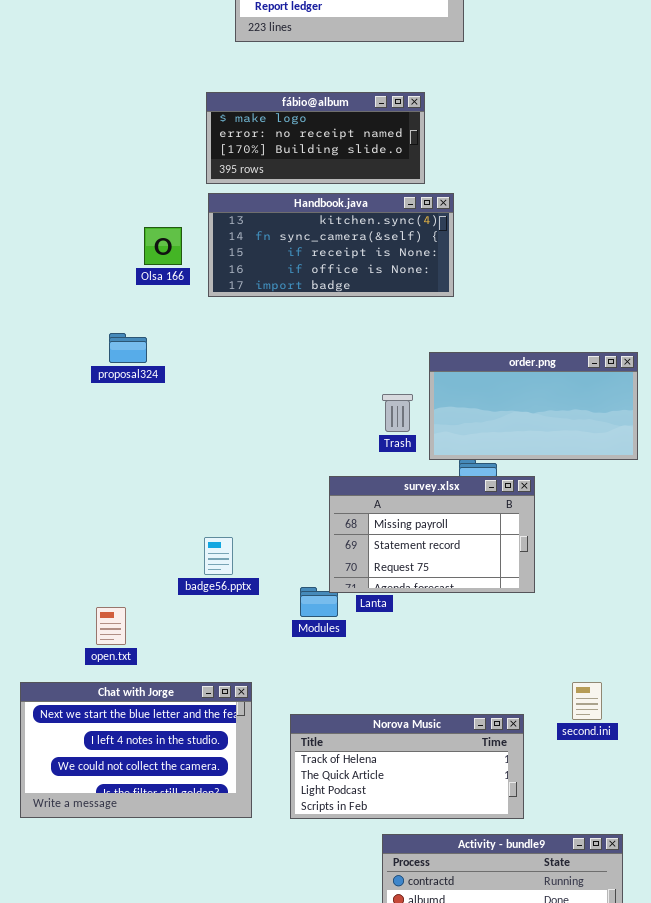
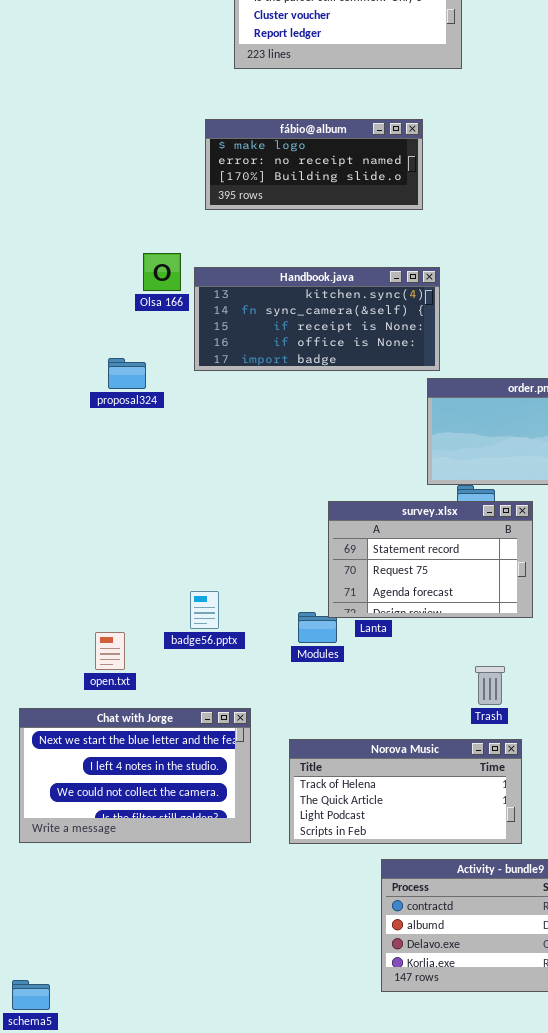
Handbook.java: [208,193,454,297] -> [194,267,440,371], moved
Trash: [382,394,413,432] -> [475,666,505,705], moved
survey.xlsx: [329,476,535,593] -> [328,501,533,618], scrolled down 1 row
badge56.pptx: [204,537,233,575] -> [190,591,219,629], moved

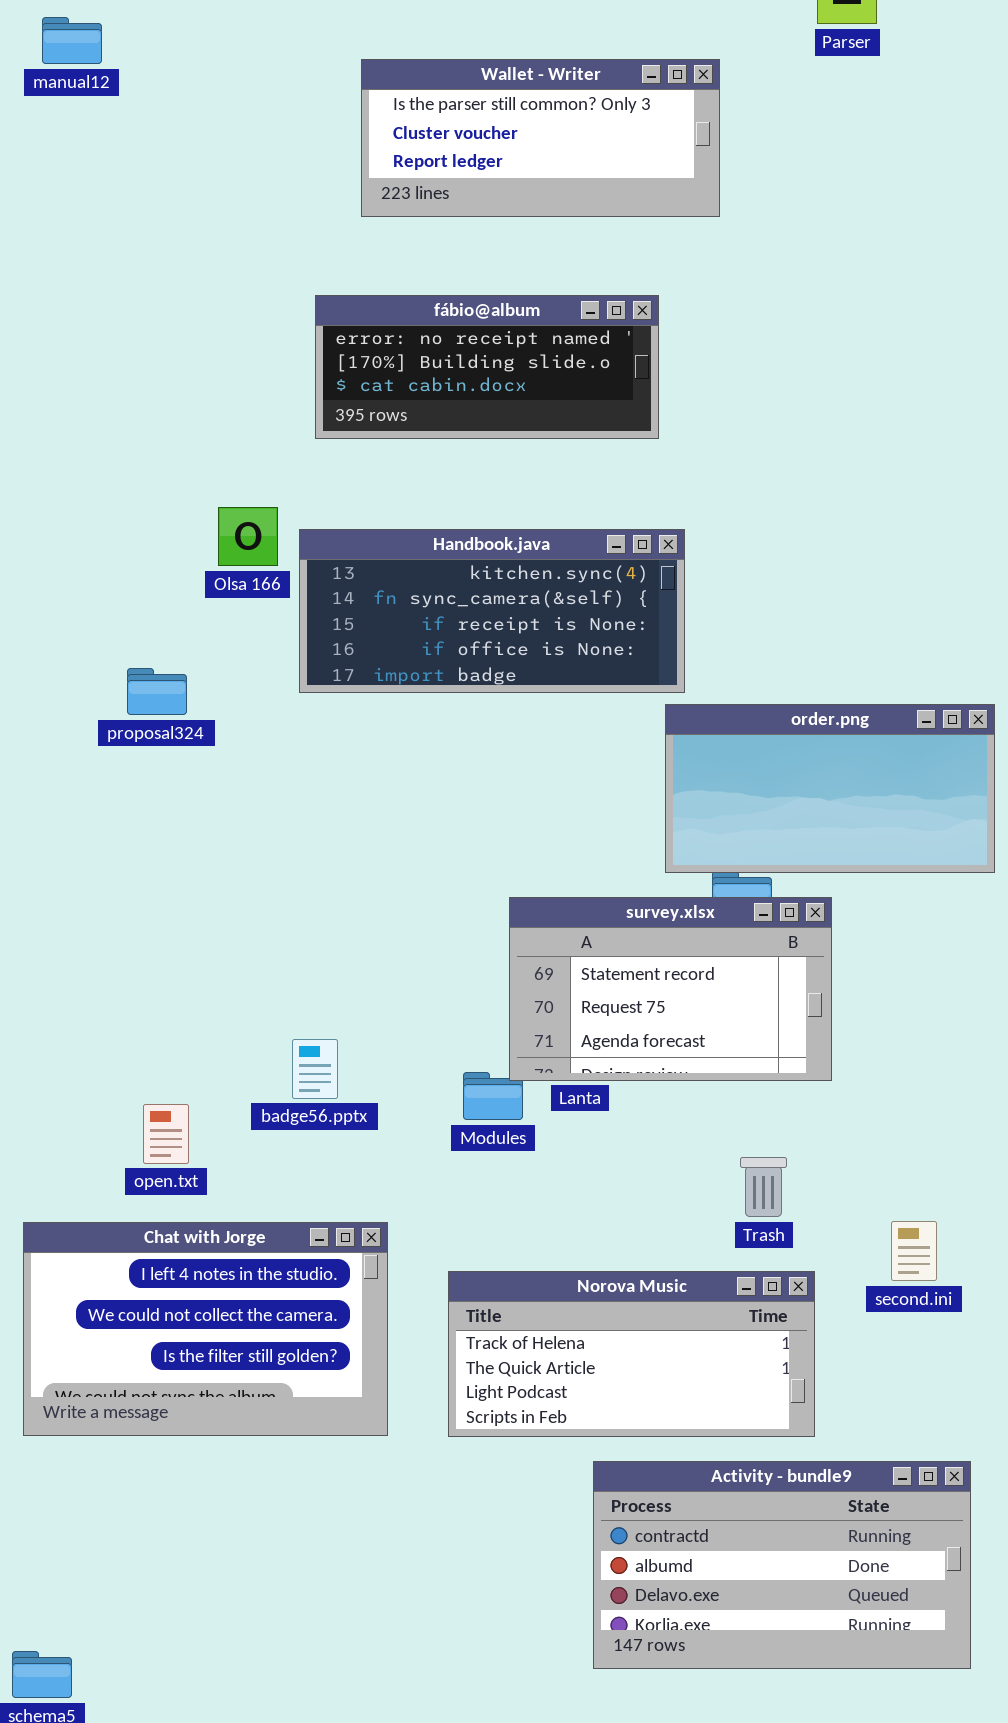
fábio@album: [205,119,423,210] -> [315,295,659,439], scrolled down 1 row
proposal324: [108,358,146,389] -> [127,668,187,715], moved
Chat with Jorge: [19,708,251,843] -> [23,1222,388,1436], scrolled down 1 row

